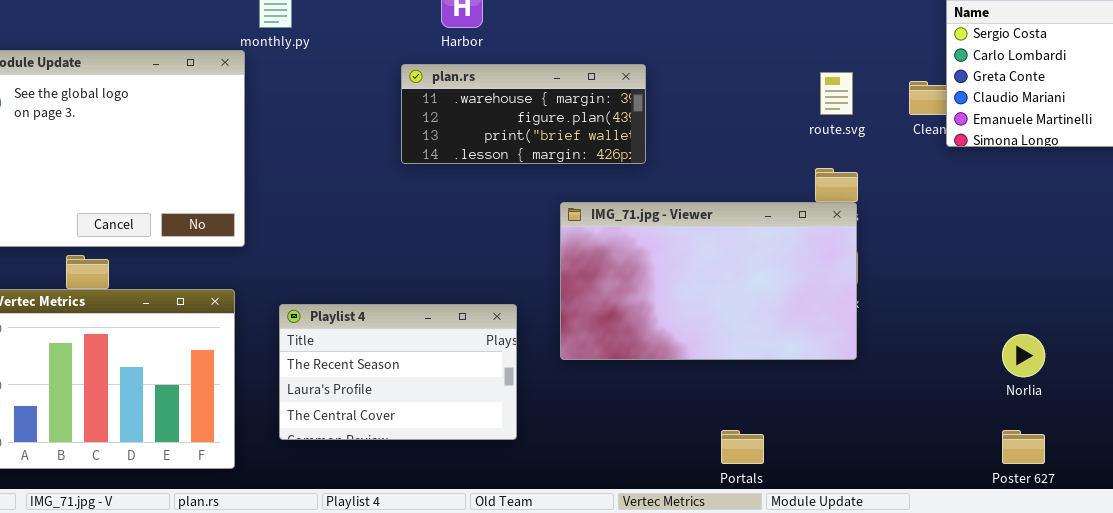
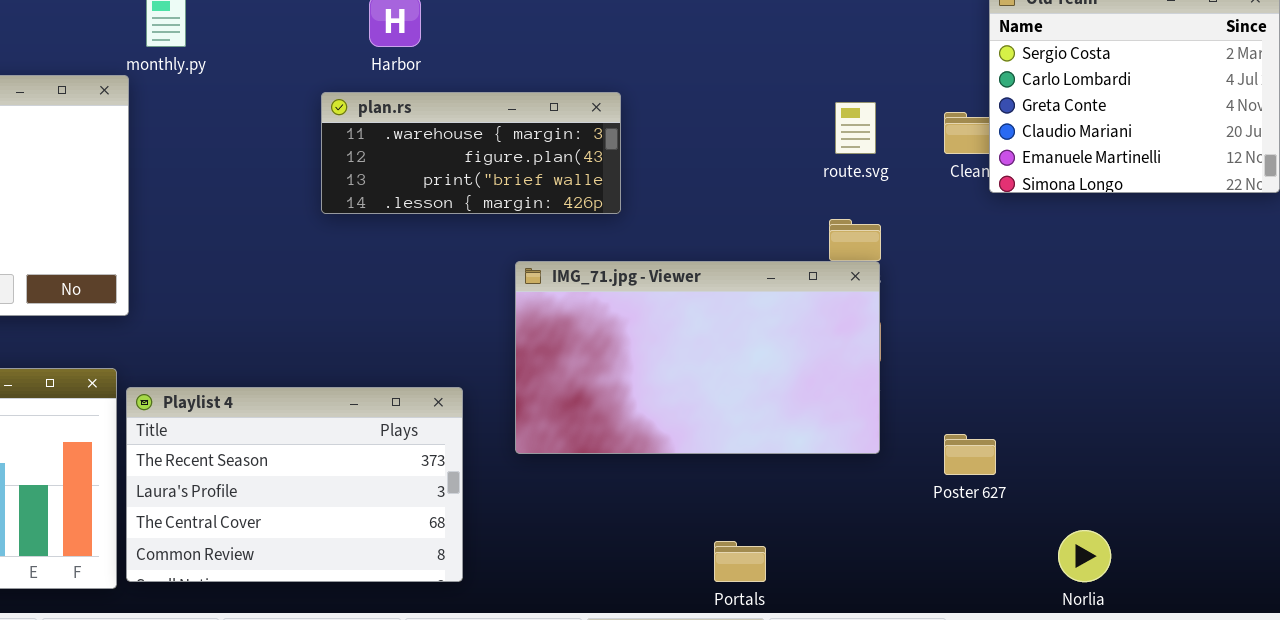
Playlist 4: [279,304,517,440] -> [126,387,463,582], resized
Norlia: [1002,334,1045,377] -> [1058,530,1111,582], moved
Poster 627: [1002,430,1045,464] -> [944,434,996,475], moved

